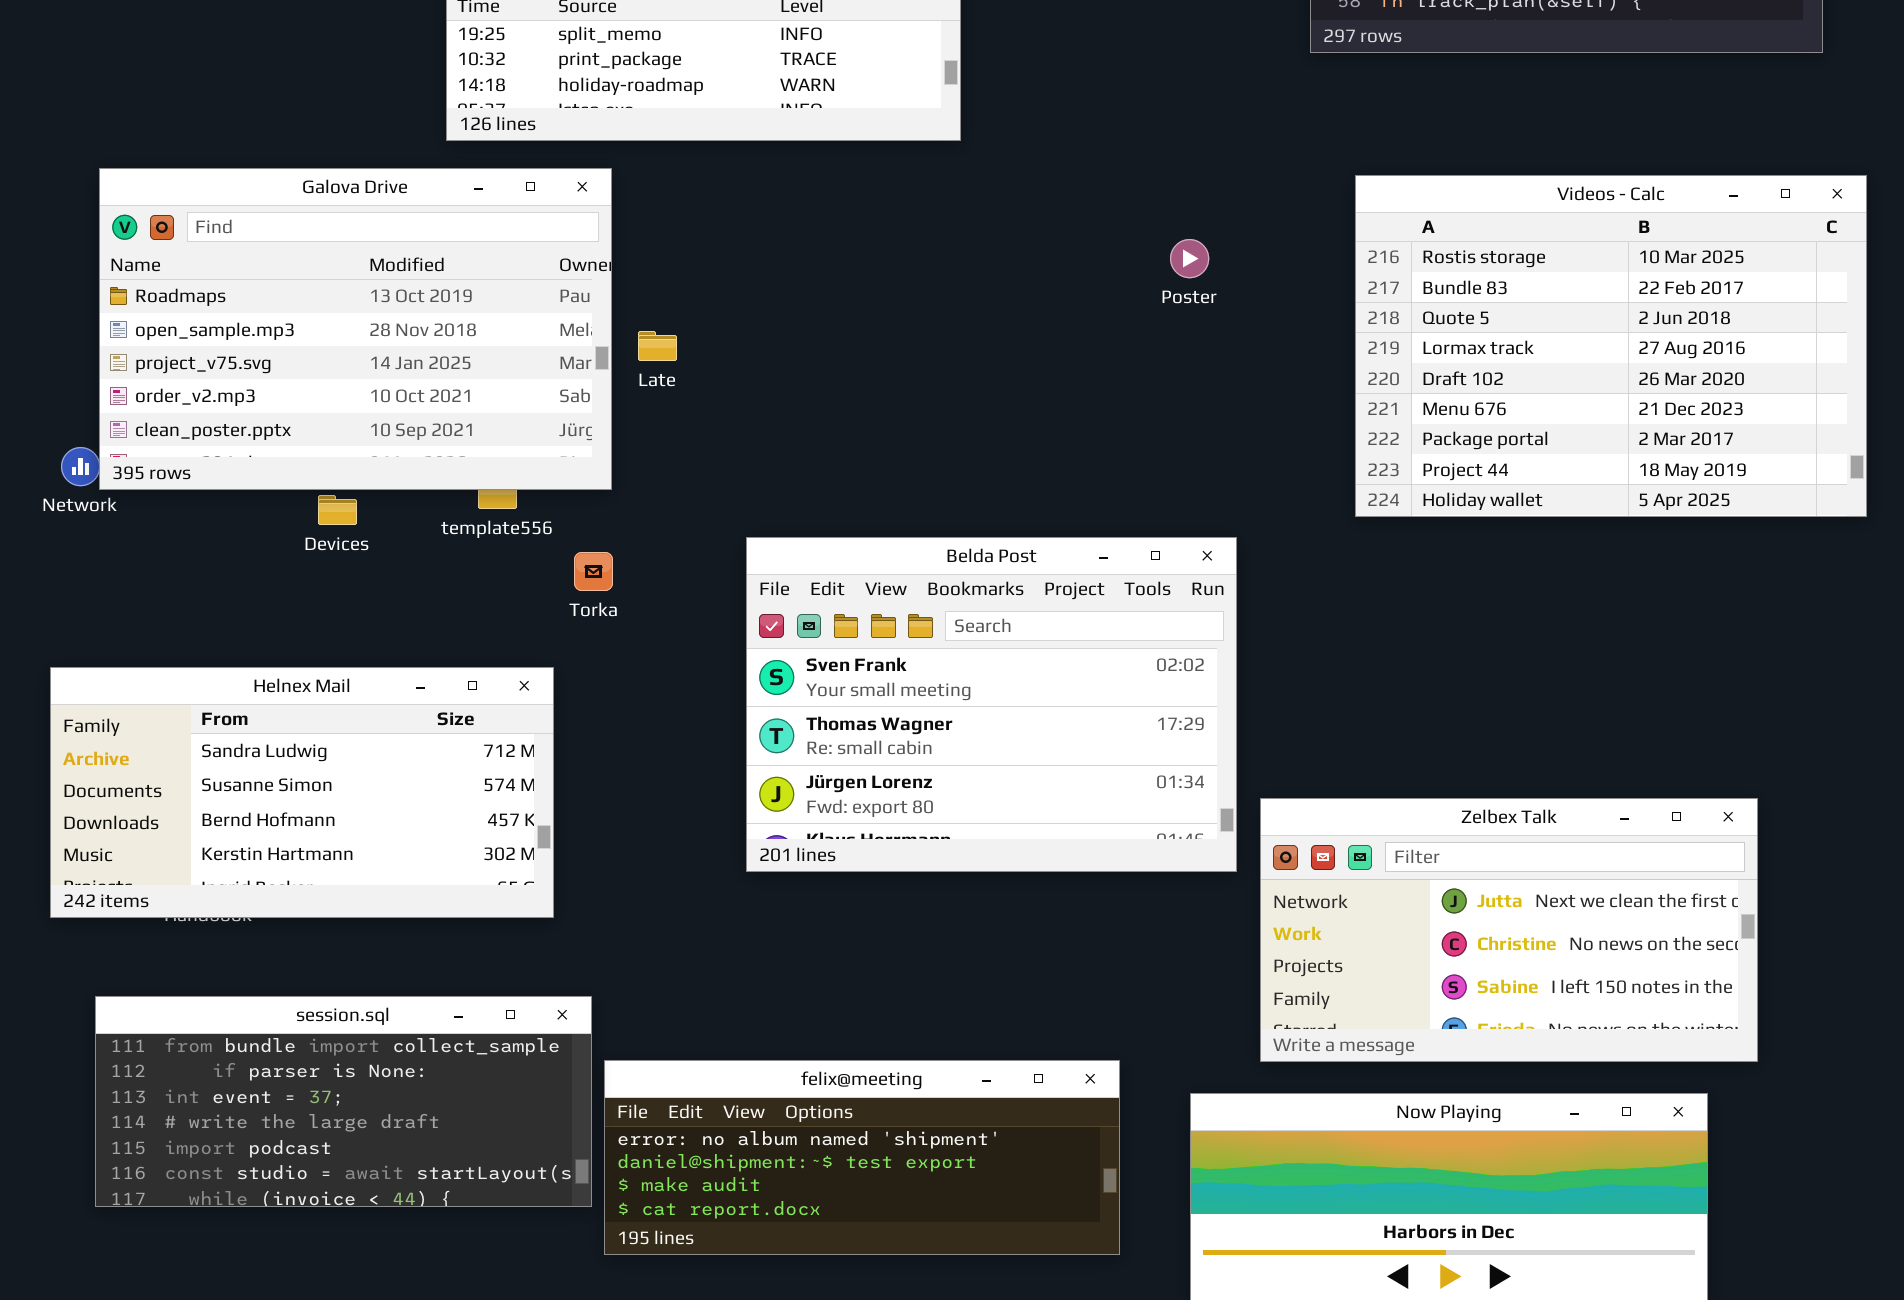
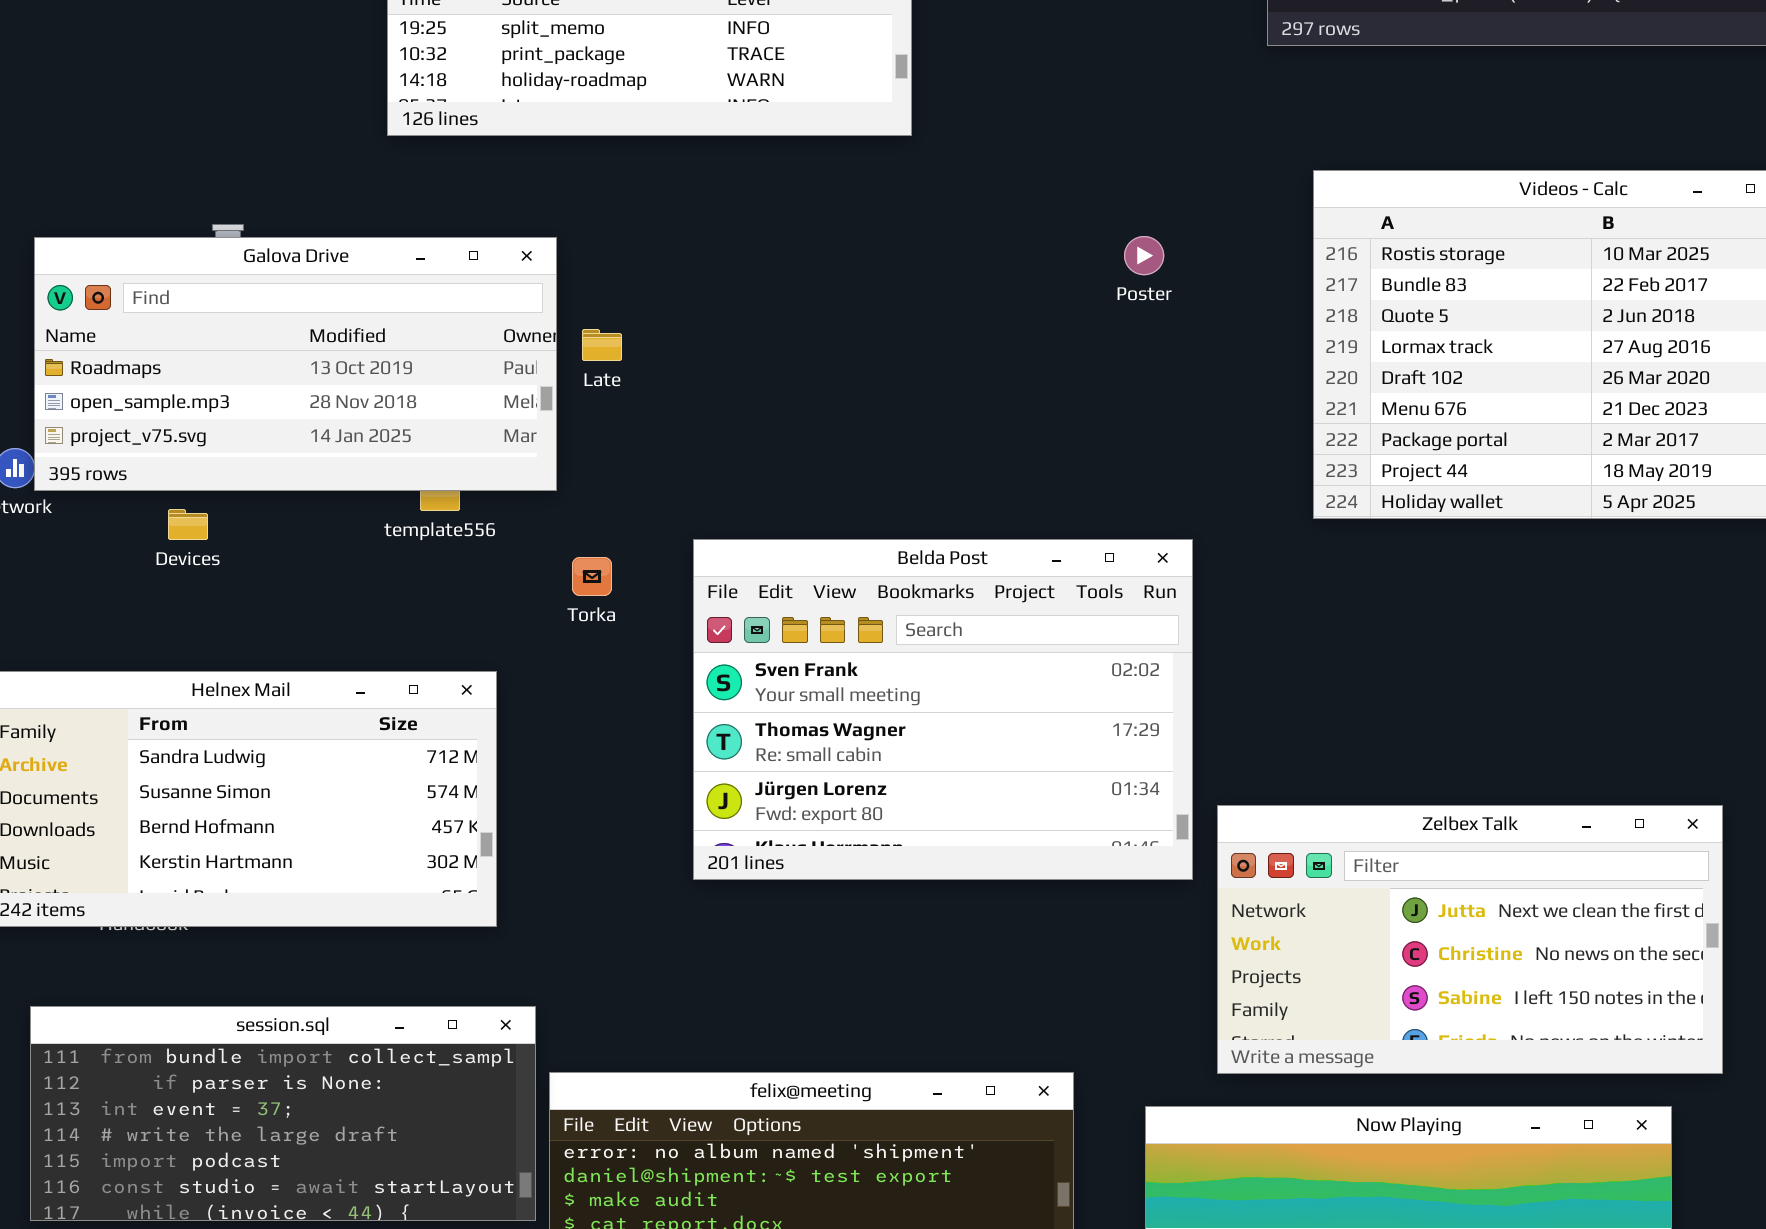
Galova Drive: [99,168,612,490] -> [34,237,557,491], resized
Devices: [318,495,357,525] -> [168,509,208,540], moved
Torka: [574,552,613,591] -> [572,557,612,596], moved

